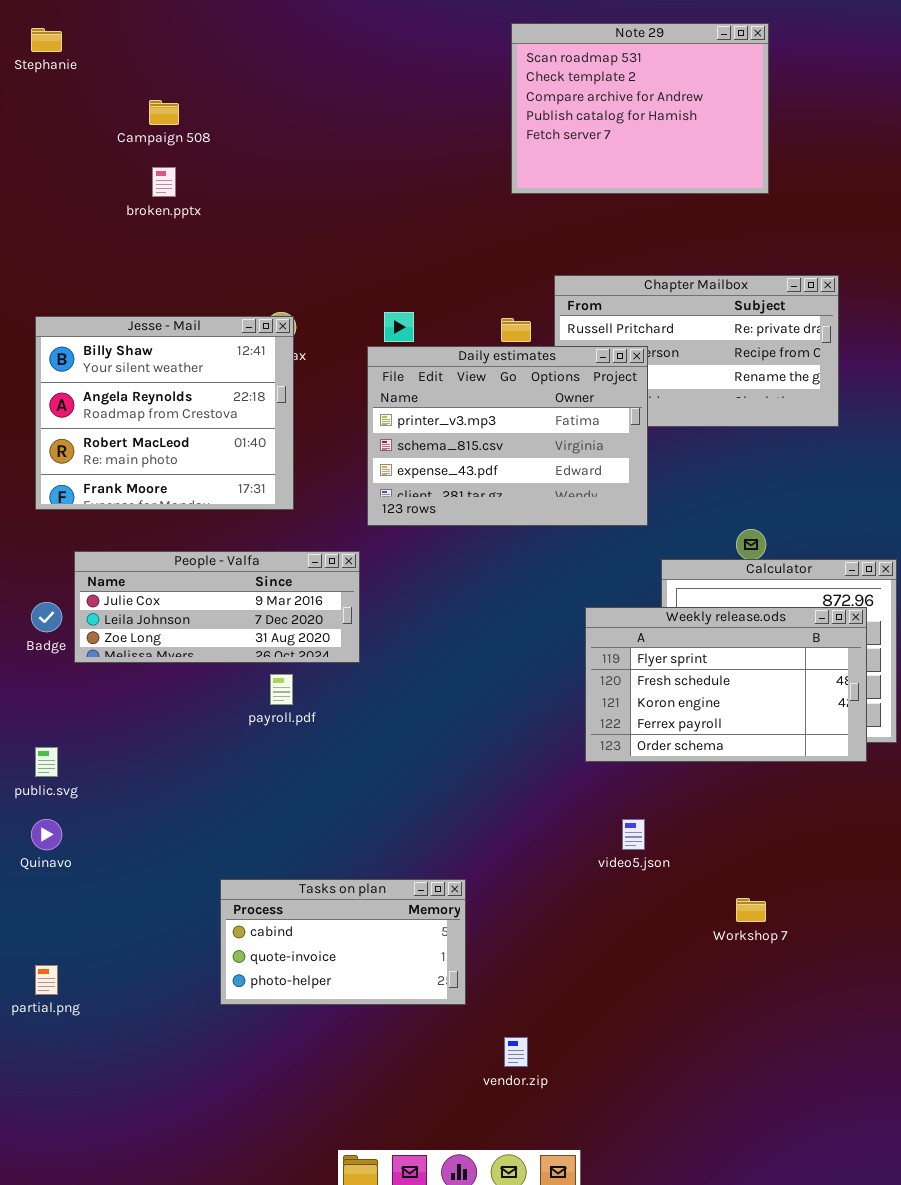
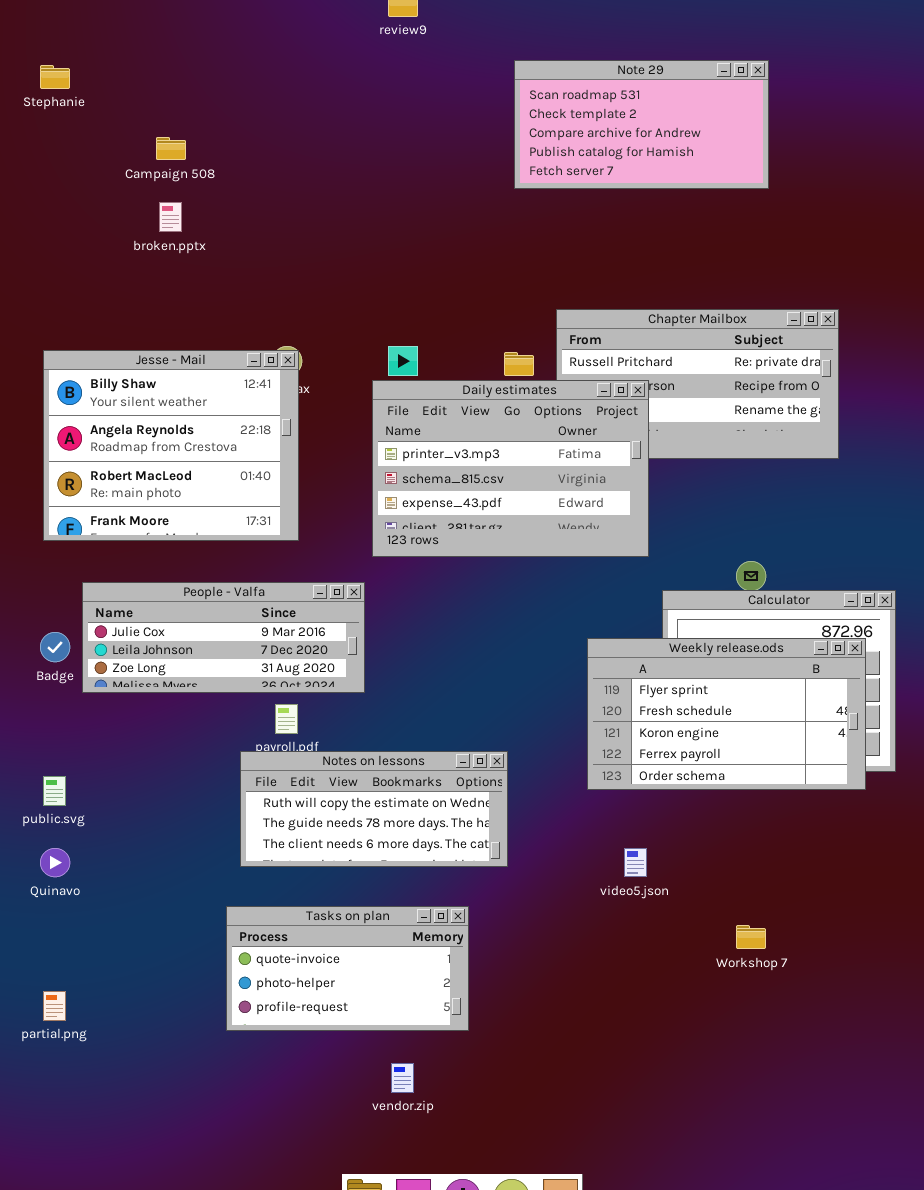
Note 29: [511,23,769,194] -> [514,60,769,189], resized
Notes on lessons: none -> [240,751,508,867], opened
Tasks on plan: [220,879,466,1005] -> [226,906,469,1031], scrolled down 1 row
vendor.zip: [504,1037,528,1067] -> [391,1063,414,1093], moved

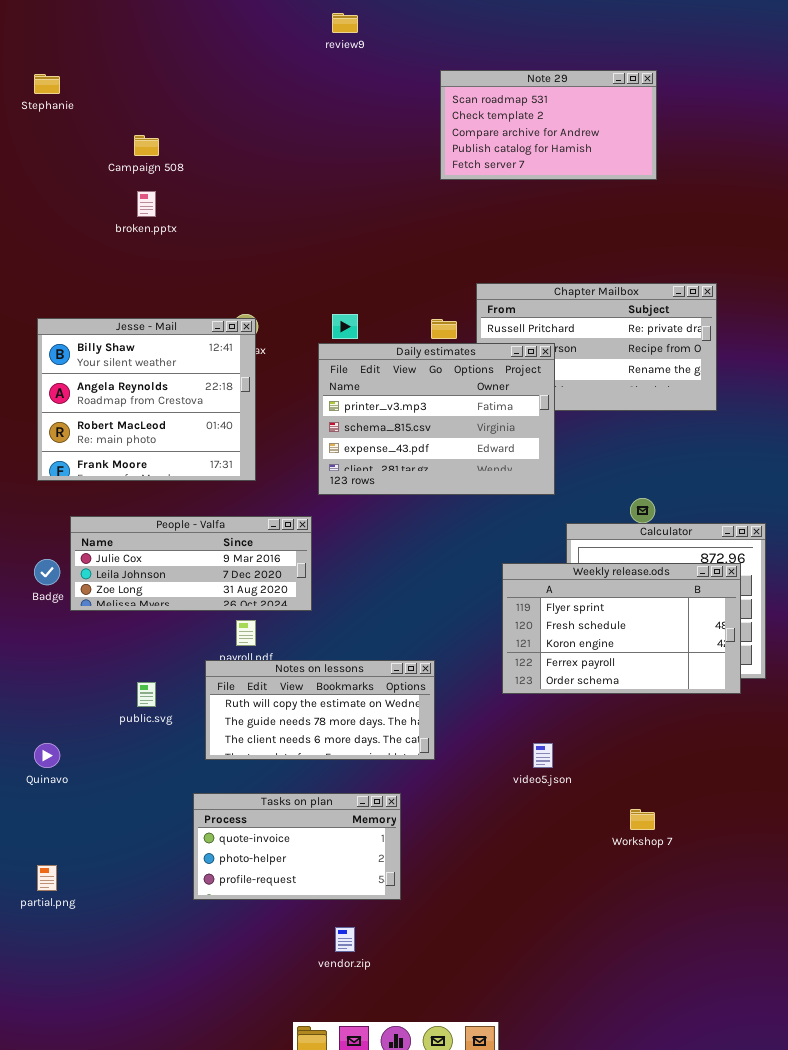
public.svg: [43,776,66,806] -> [137,682,156,707], moved

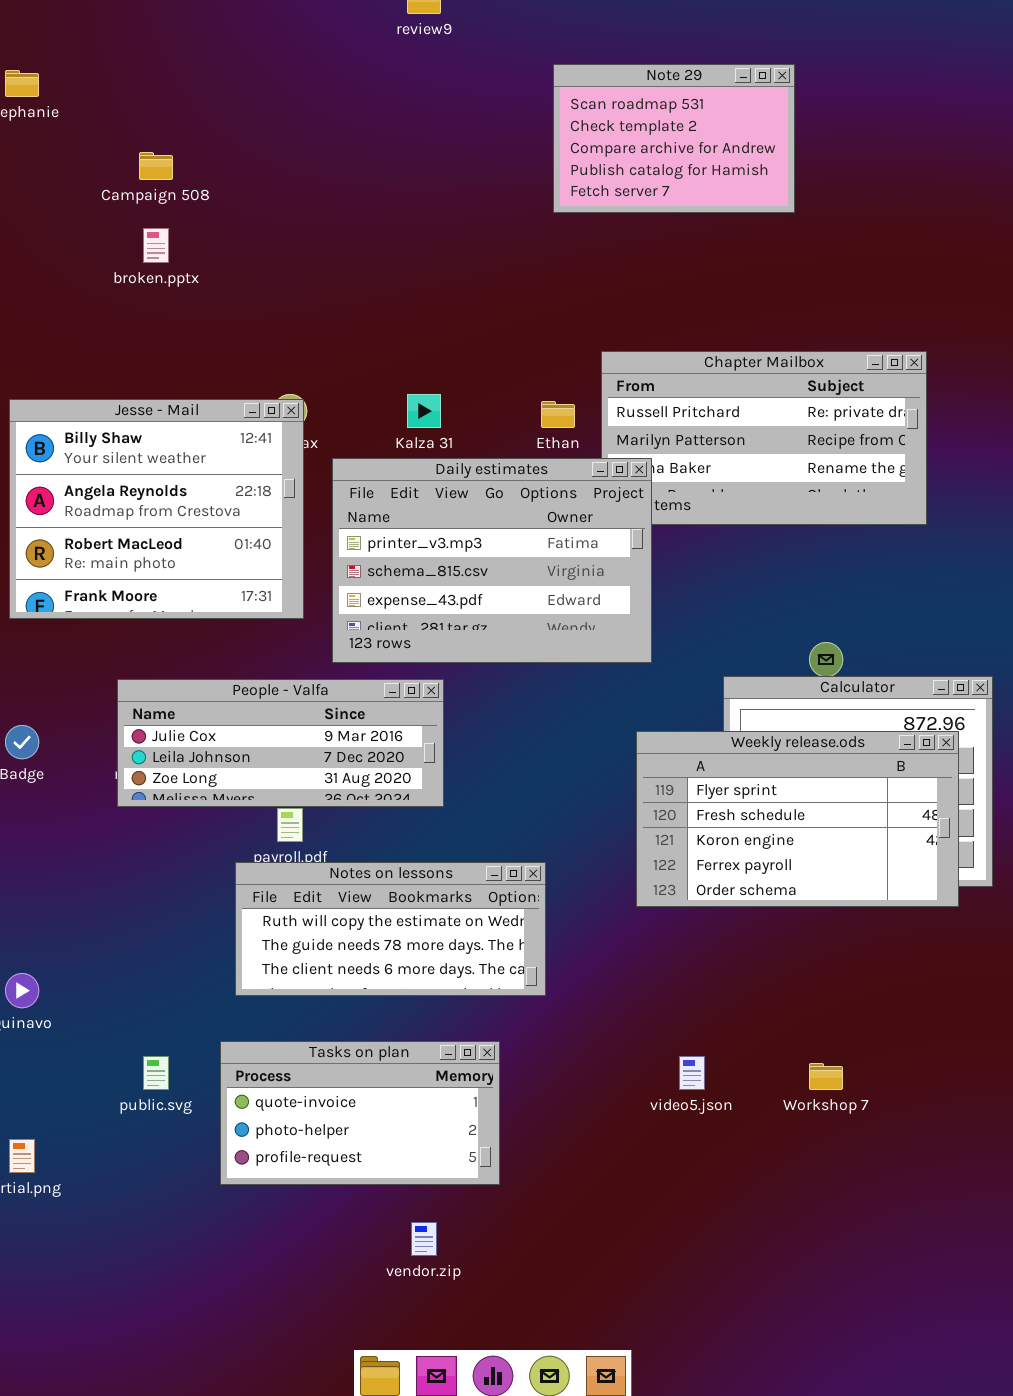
Note 29: [440,70,657,180] -> [553,64,795,213], resized
Daily estimates: [318,343,555,495] -> [332,458,652,663], moved
People - Valfa: [70,516,312,611] -> [117,679,444,807], moved
public.svg: [137,682,156,707] -> [143,1056,169,1090], moved
video5.json: [533,743,553,768] -> [679,1056,705,1090], moved

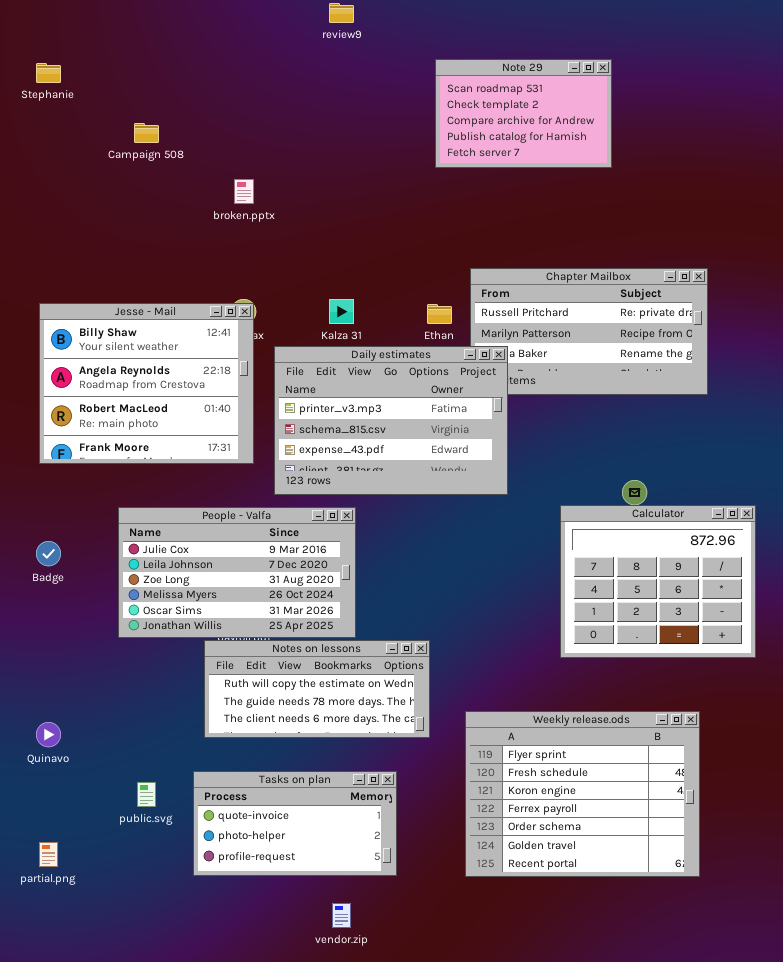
broken.pptx: [143,228,169,263] -> [234,179,254,204], moved
People - Valfa: [117,679,444,807] -> [118,507,356,638], resized
Weekly release.ods: [636,731,959,907] -> [465,711,700,877], moved, resized

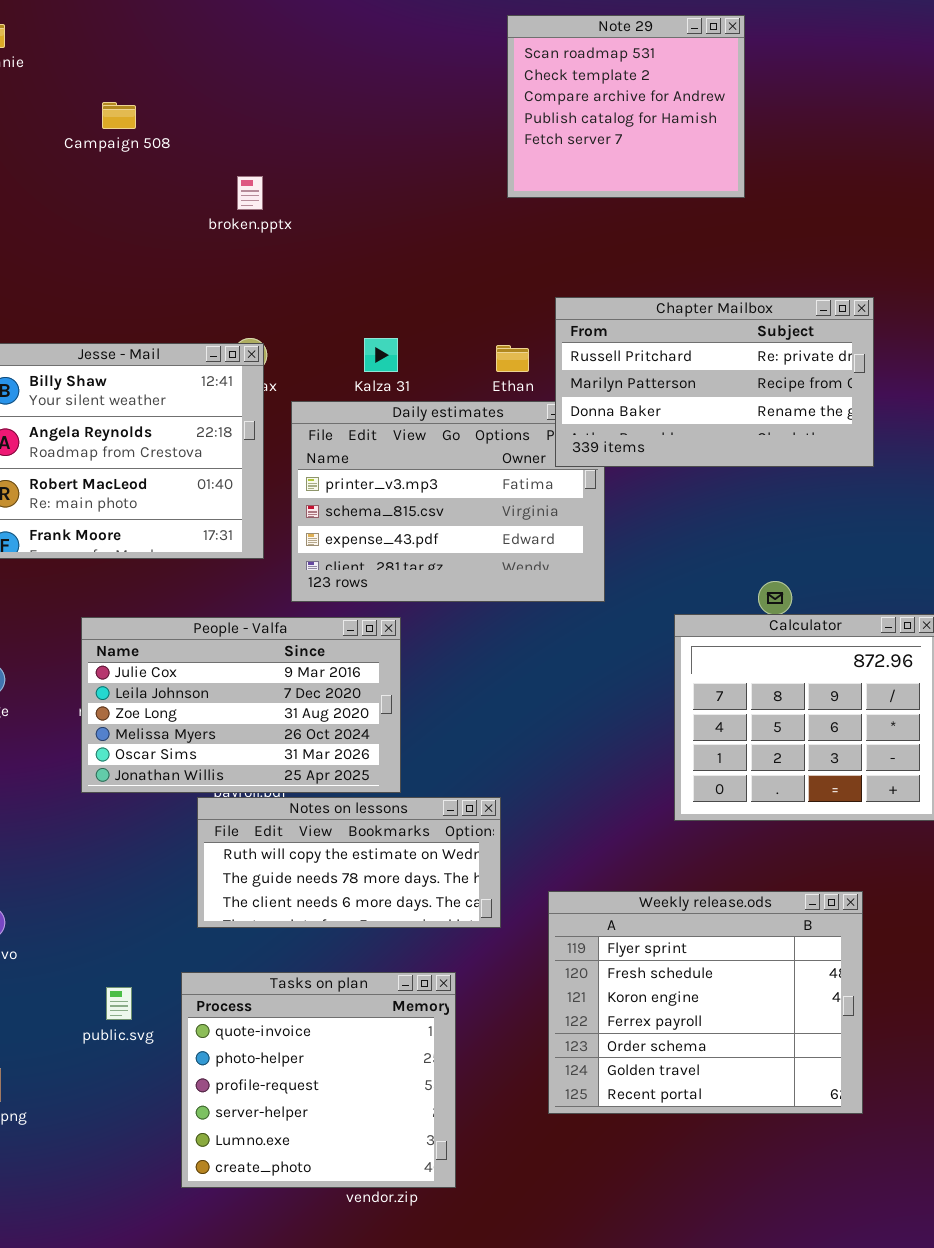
Note 29: [435,59,612,168] -> [507,15,745,198], resized
Chapter Mailbox: [470,268,708,395] -> [555,297,874,467], raised
Tasks on plan: [193,771,397,876] -> [181,972,456,1188], resized

